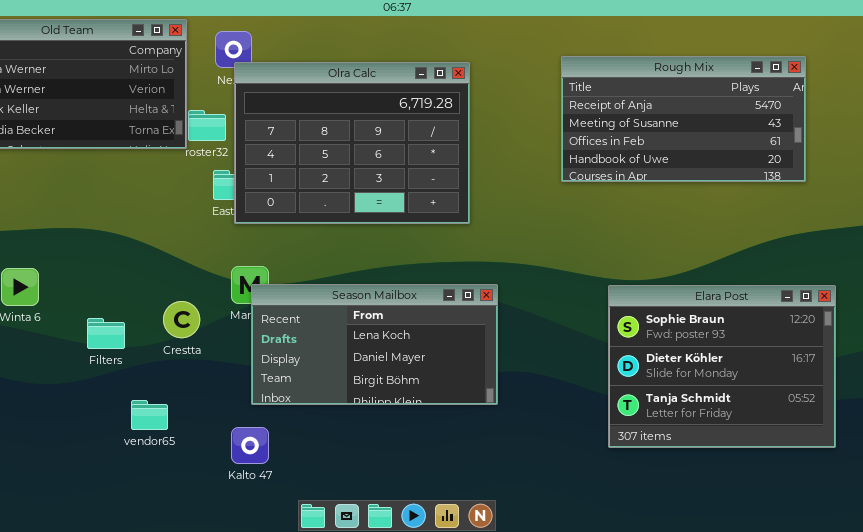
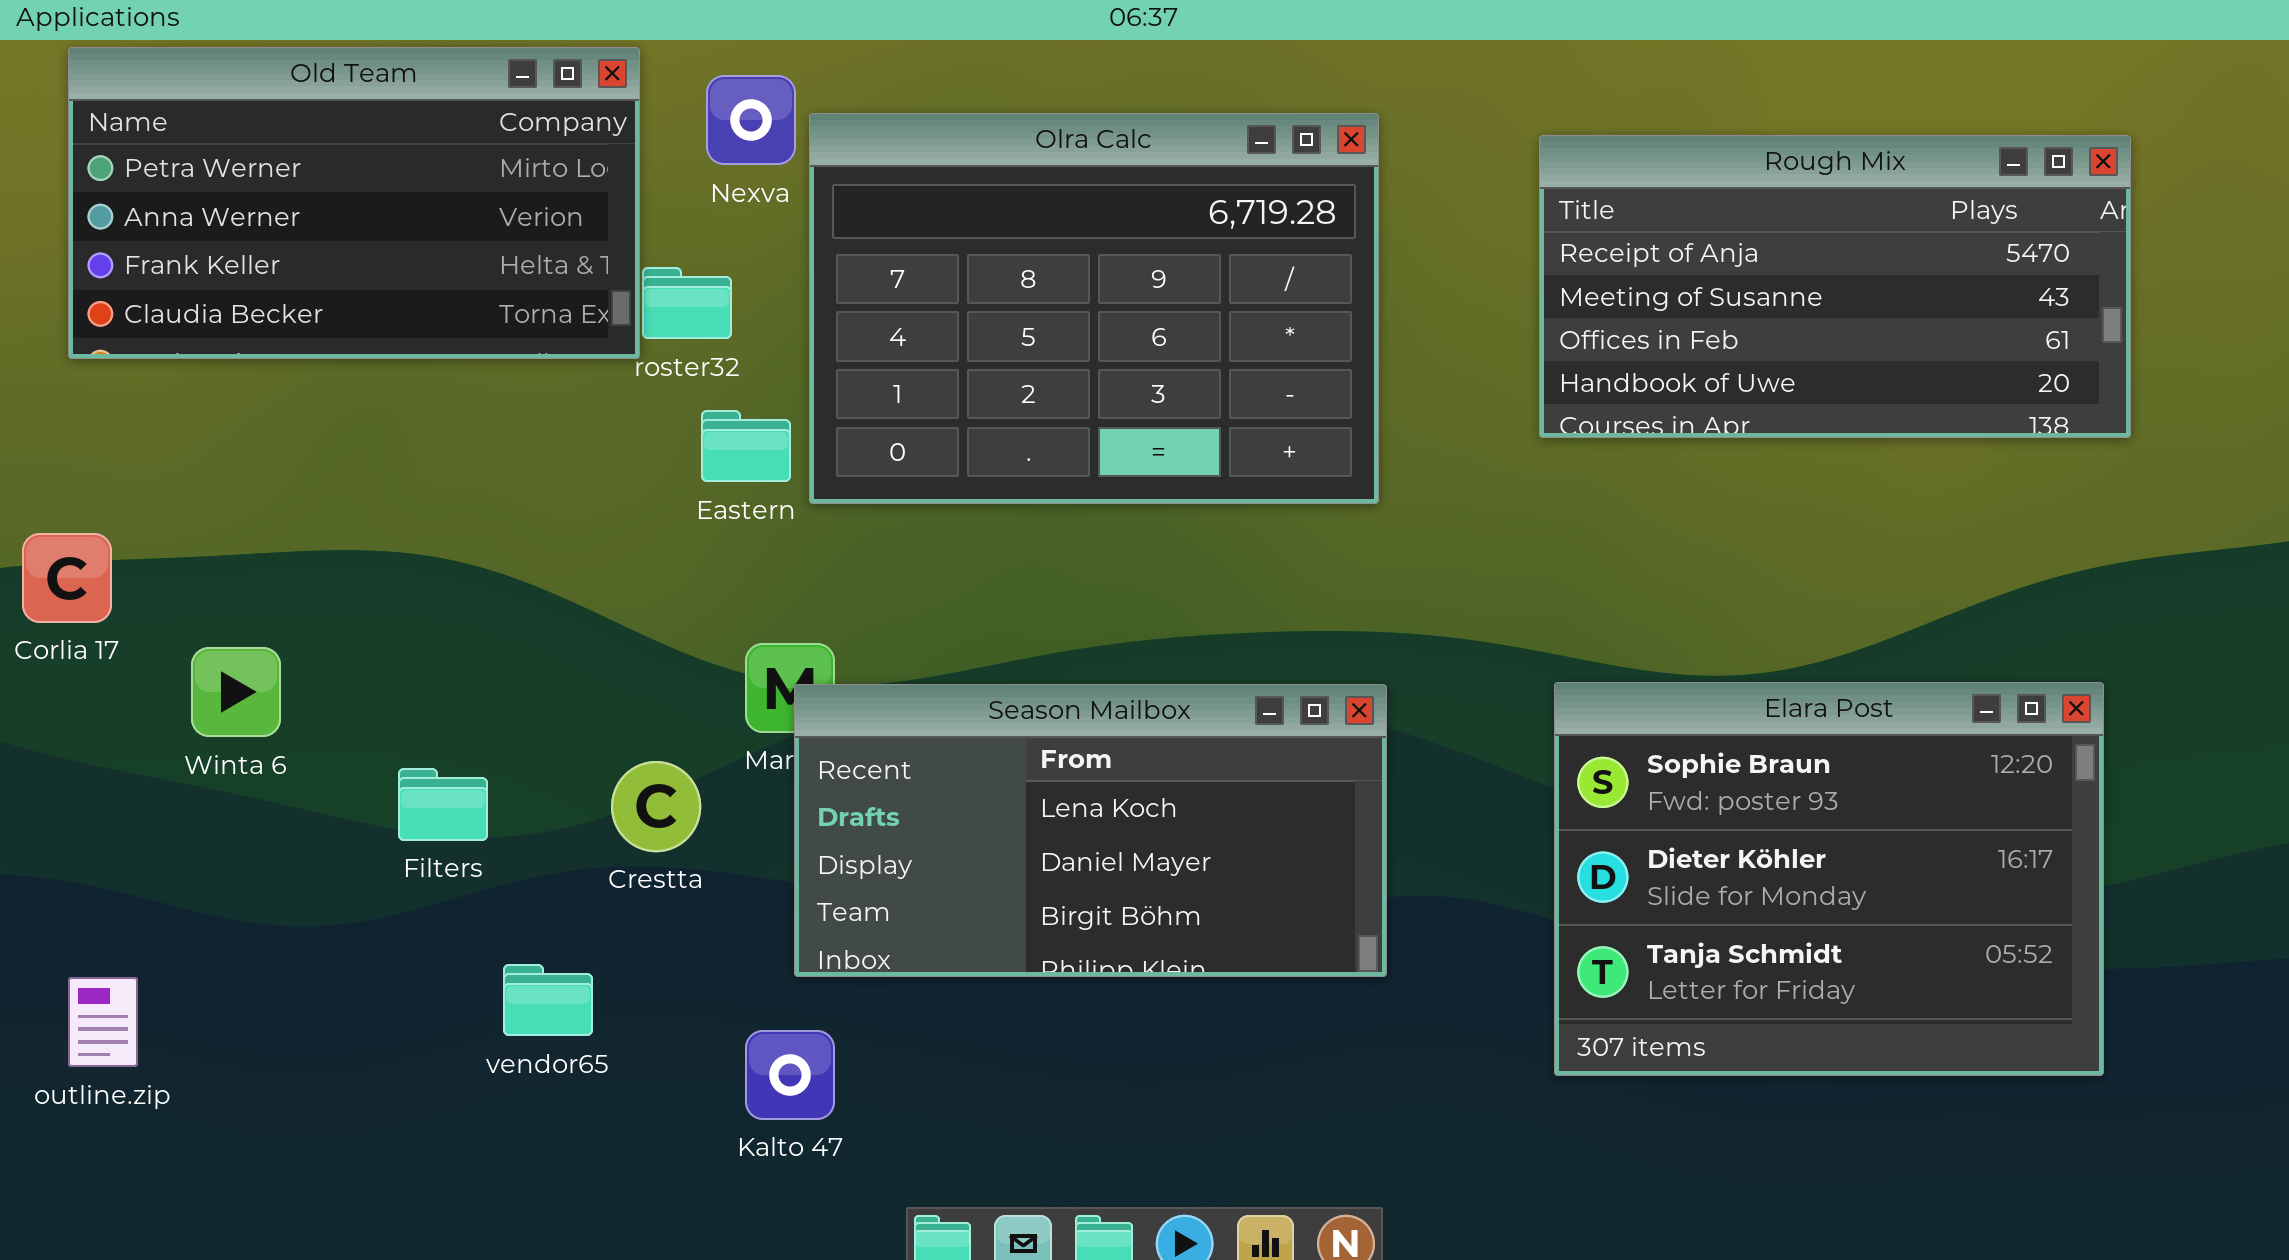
Olra Calc: [234,62,470,224] -> [809,113,1379,504], moved
Elara Post: [608,285,836,448] -> [1554,682,2104,1076], moved
Crestta: [163,301,200,338] -> [611,761,701,852], moved

